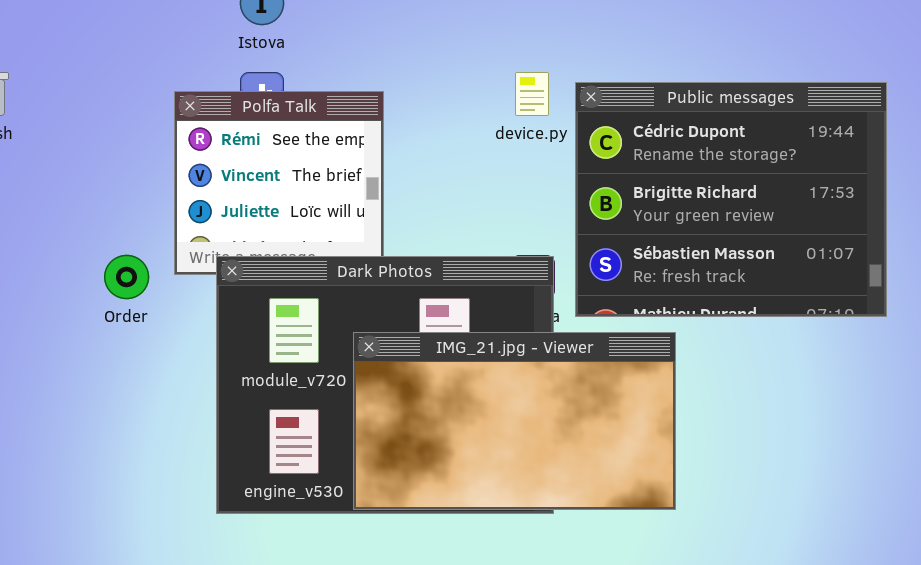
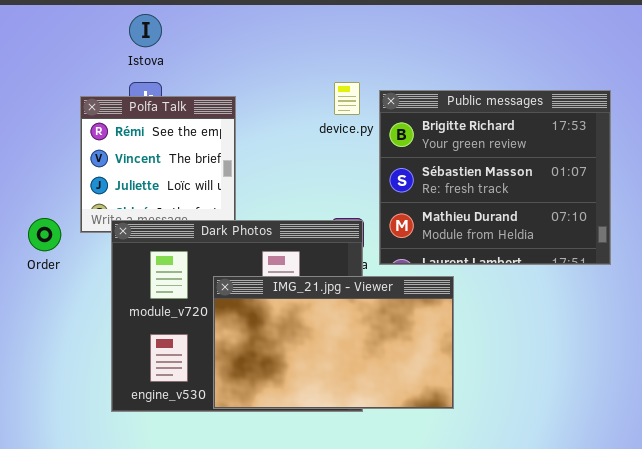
Public messages: [575,82,887,317] -> [379,90,611,265], scrolled down 1 row

